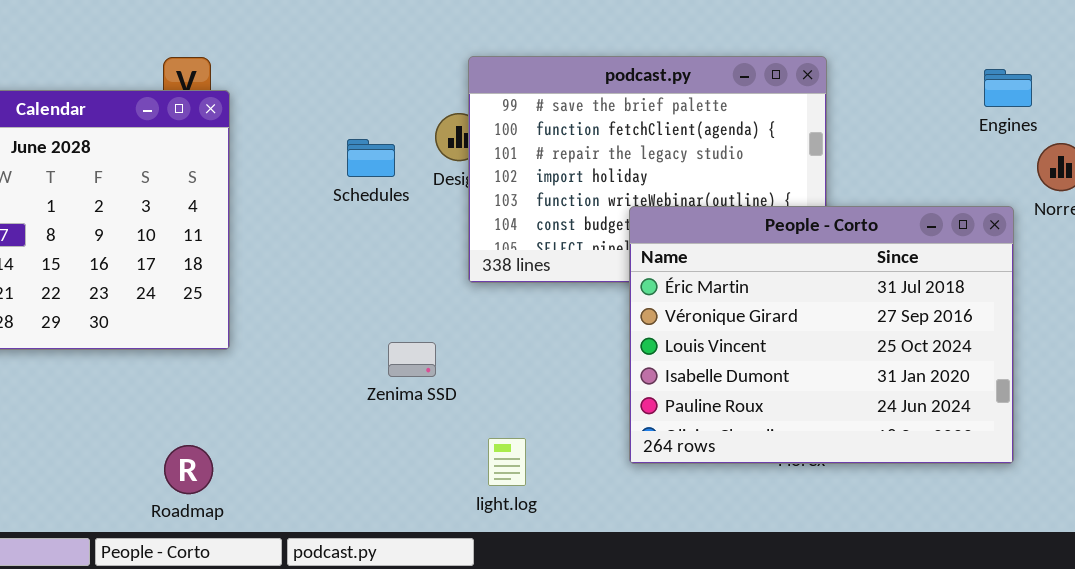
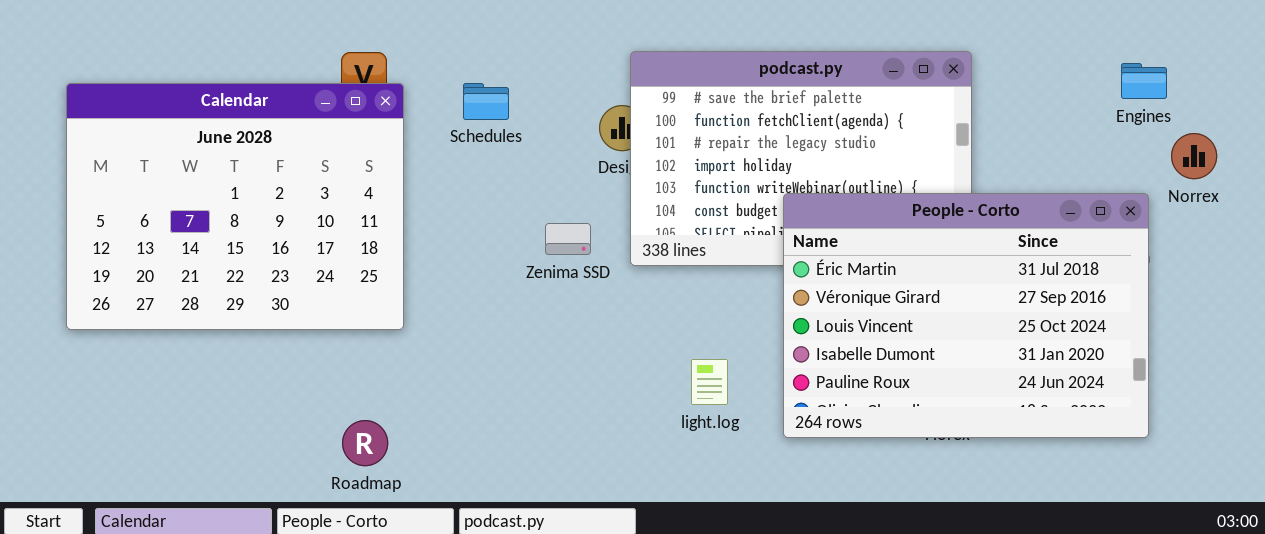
Schedules: [347,139,395,177] -> [463,83,509,120], moved
Zenima SSD: [388,342,436,377] -> [545,223,591,255], moved
light.log: [488,438,526,486] -> [691,359,728,405], moved

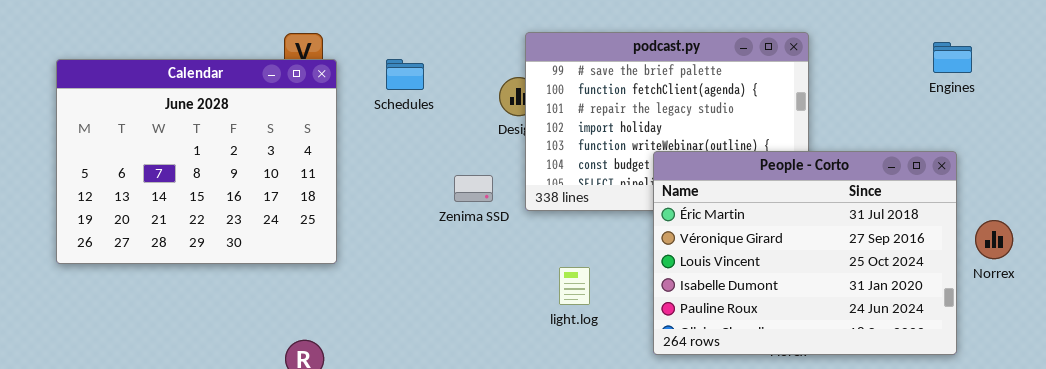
Norrex: [1171,133,1217,179] -> [975,220,1013,259], moved
light.log: [691,359,728,405] -> [559,267,590,305], moved

